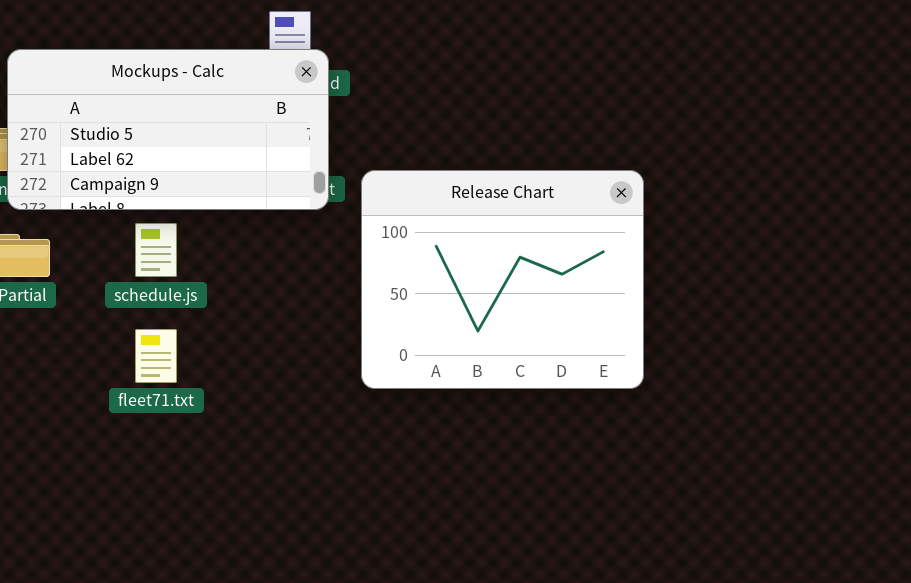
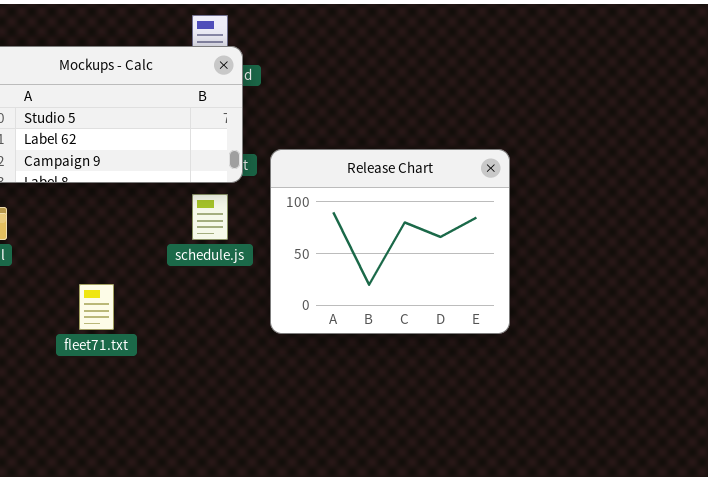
schedule.js: [135,223,177,277] -> [192,194,228,240], moved

